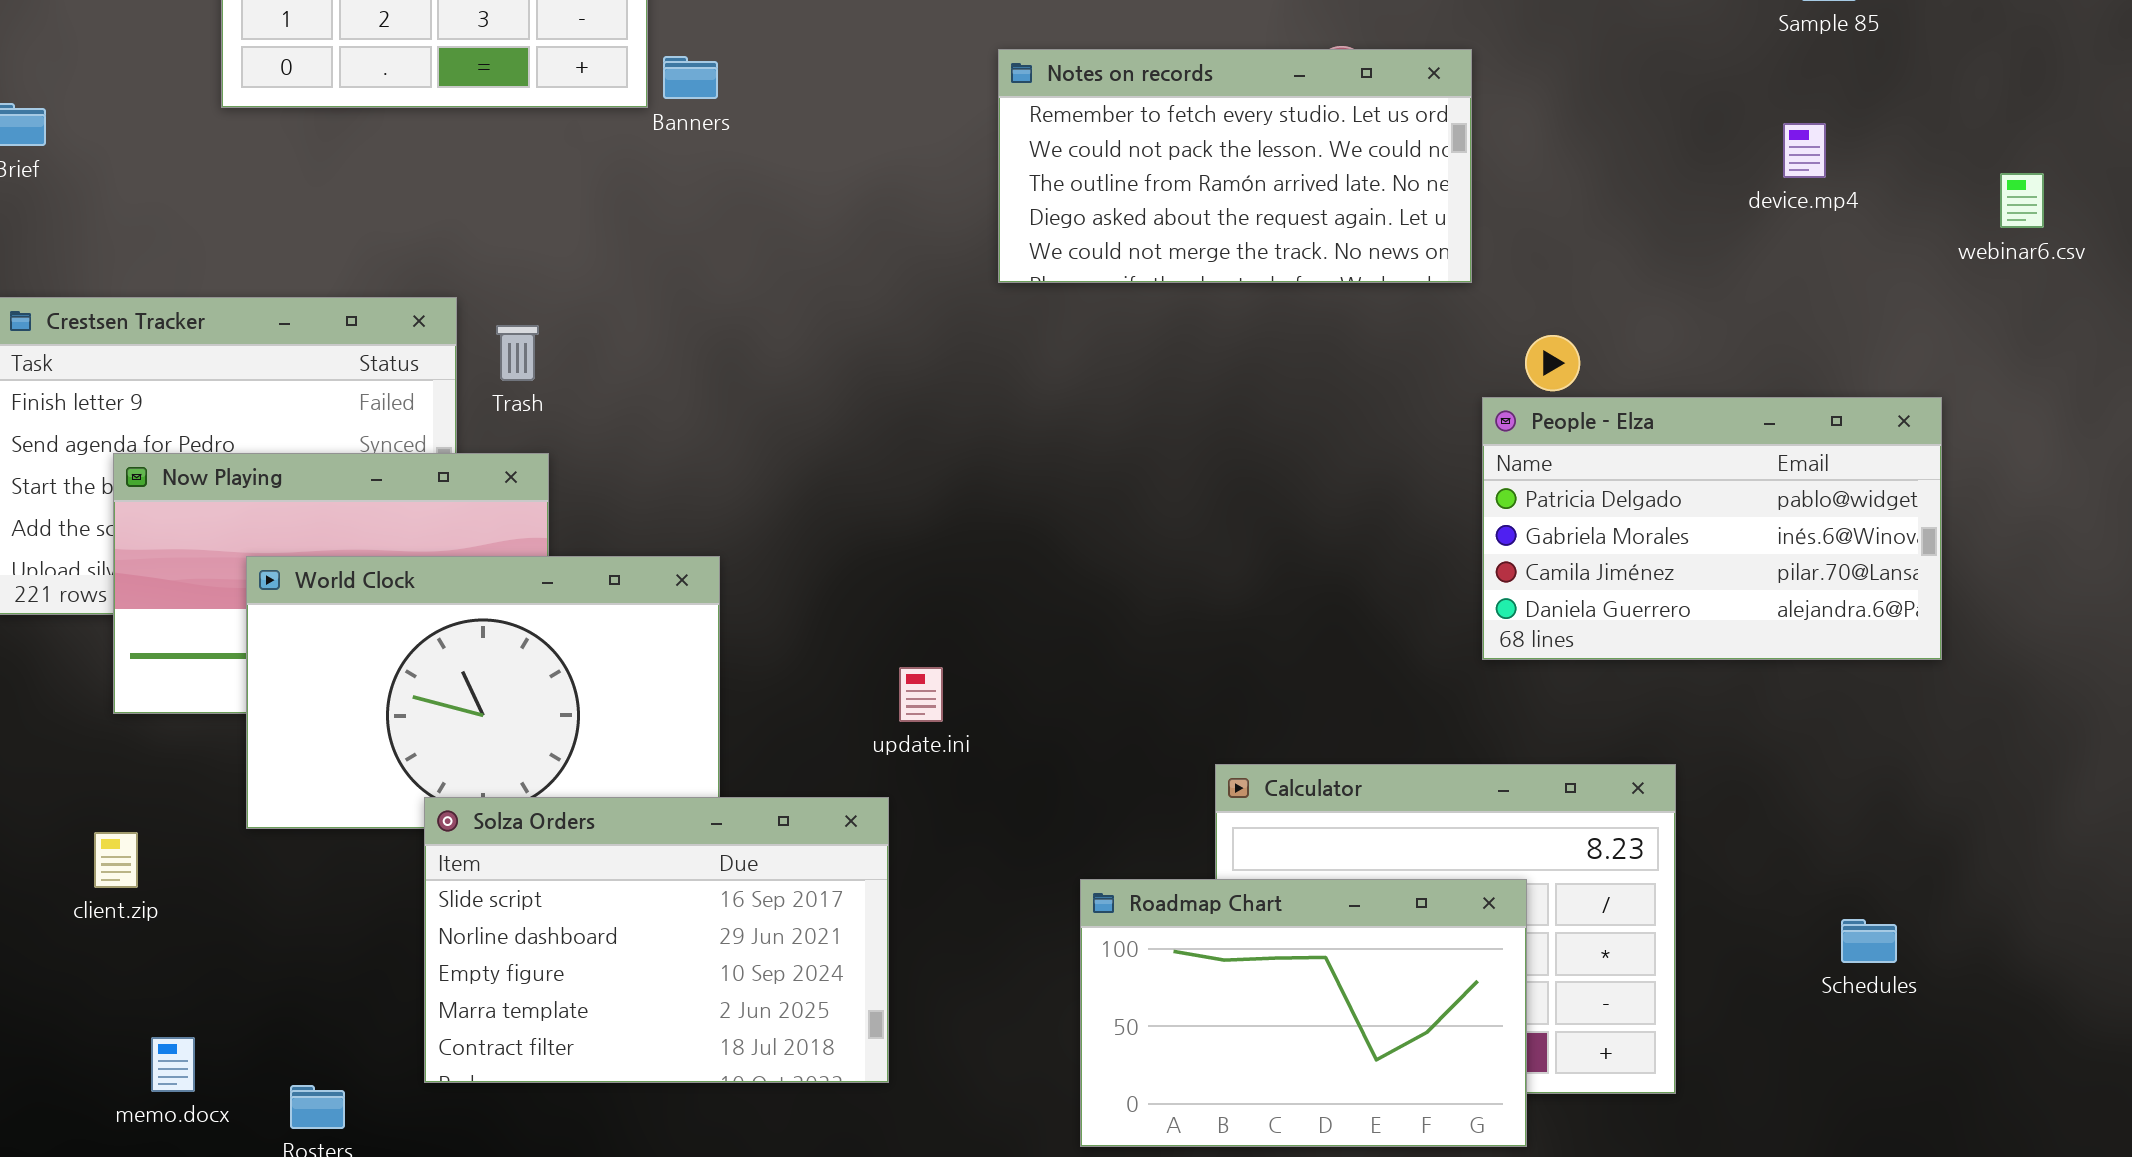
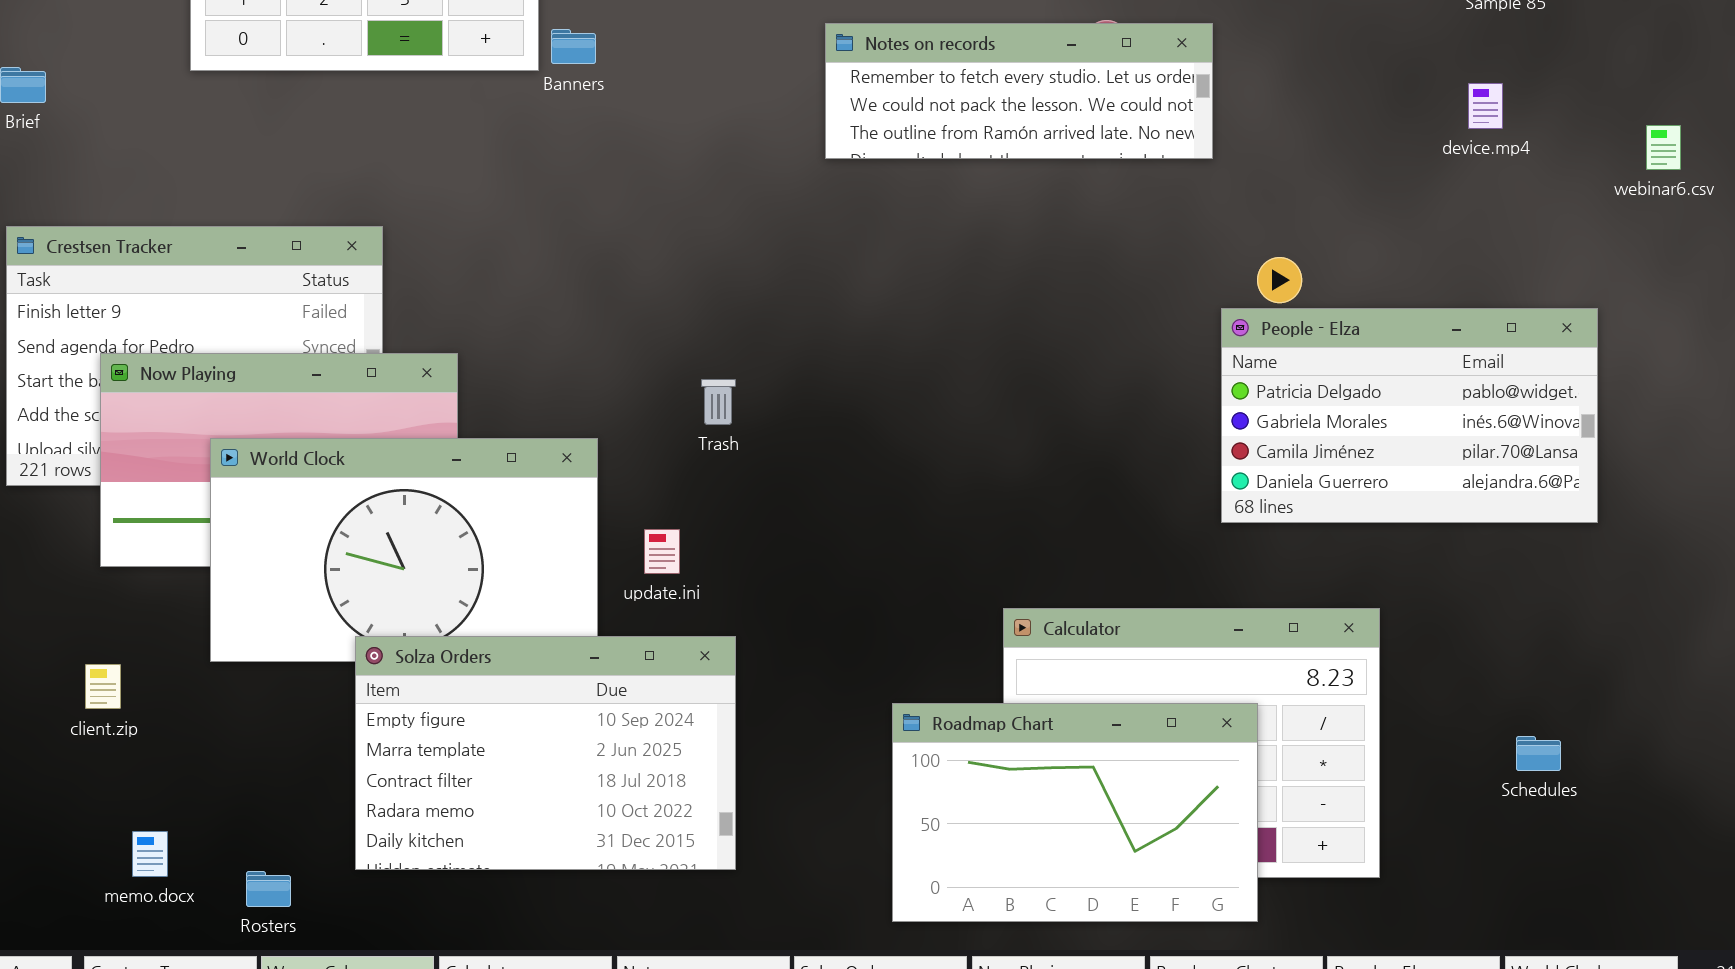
Notes on records: [998,49,1472,283] -> [825,23,1213,159], resized
Trash: [496,325,539,381] -> [701,379,736,425], moved
update.ini: [899,667,943,722] -> [644,529,680,574], moved
Solza Orders: [424,797,889,1083] -> [355,636,736,870], scrolled down 2 rows

